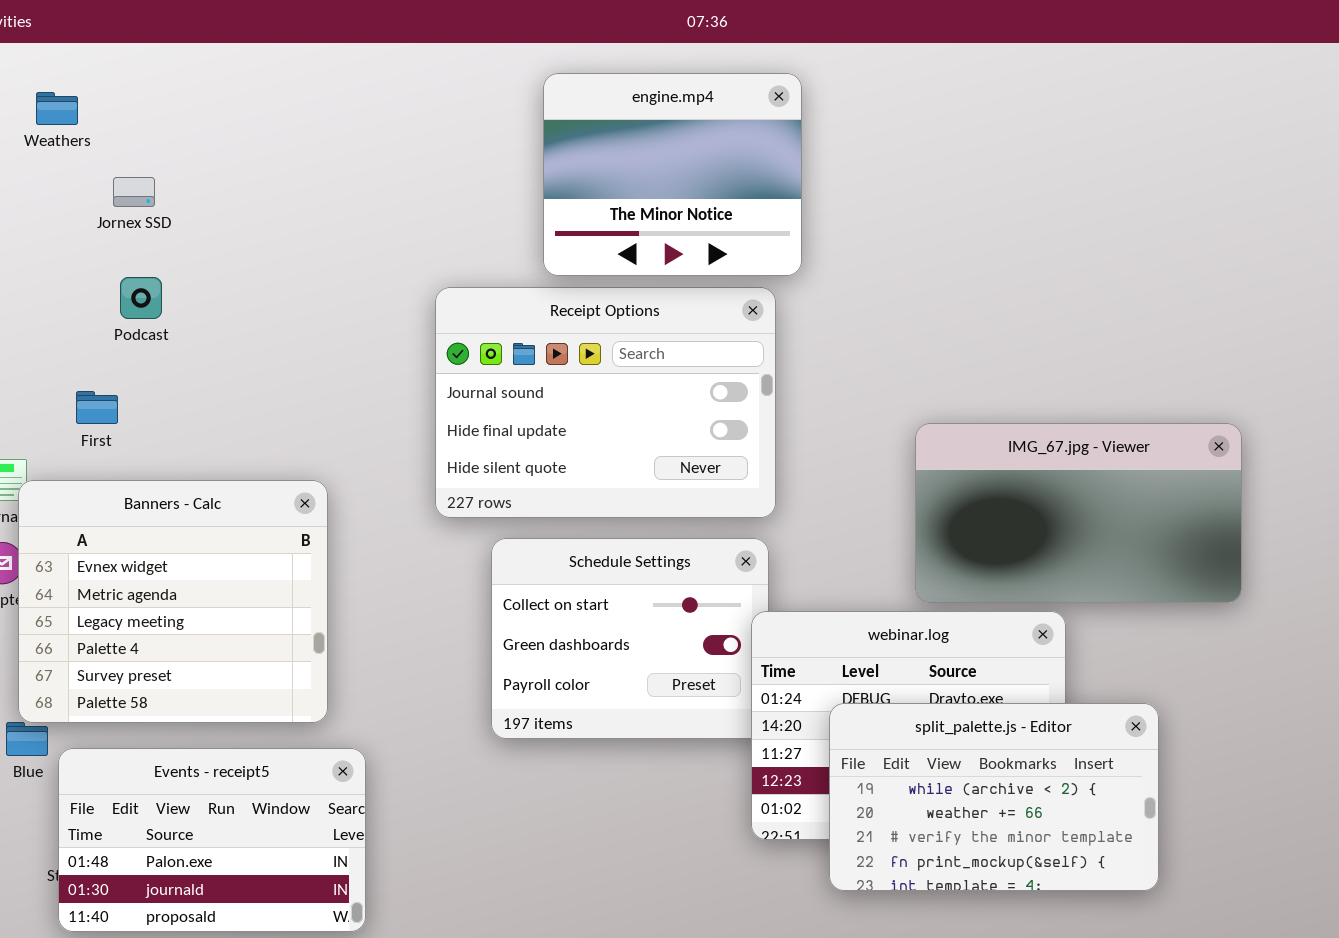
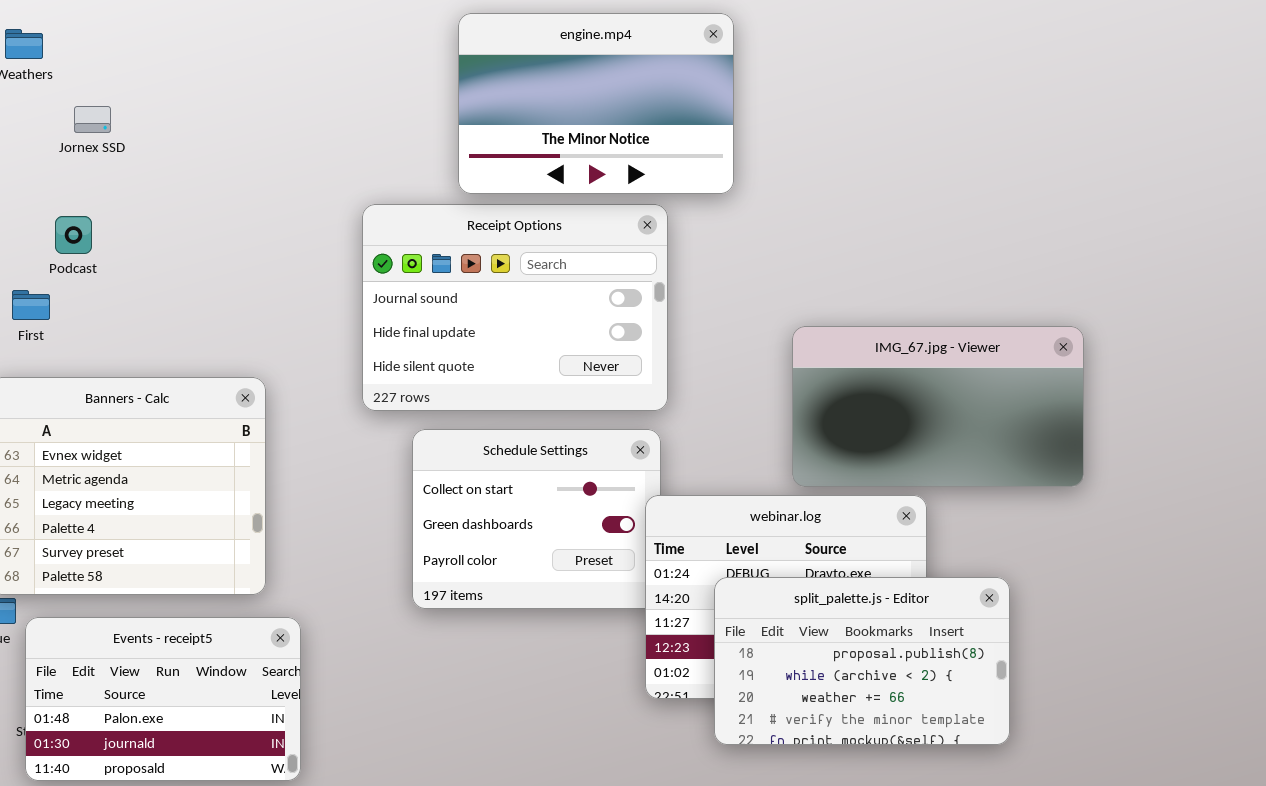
engine.mp4: [543,73,802,276] -> [458,13,734,194], resized
Podcast: [120,277,162,319] -> [55,216,92,254], moved
First: [76,391,118,424] -> [12,290,50,320], moved
split_palette.js - Editor: [829,703,1159,891] -> [714,577,1010,745], scrolled up 1 row

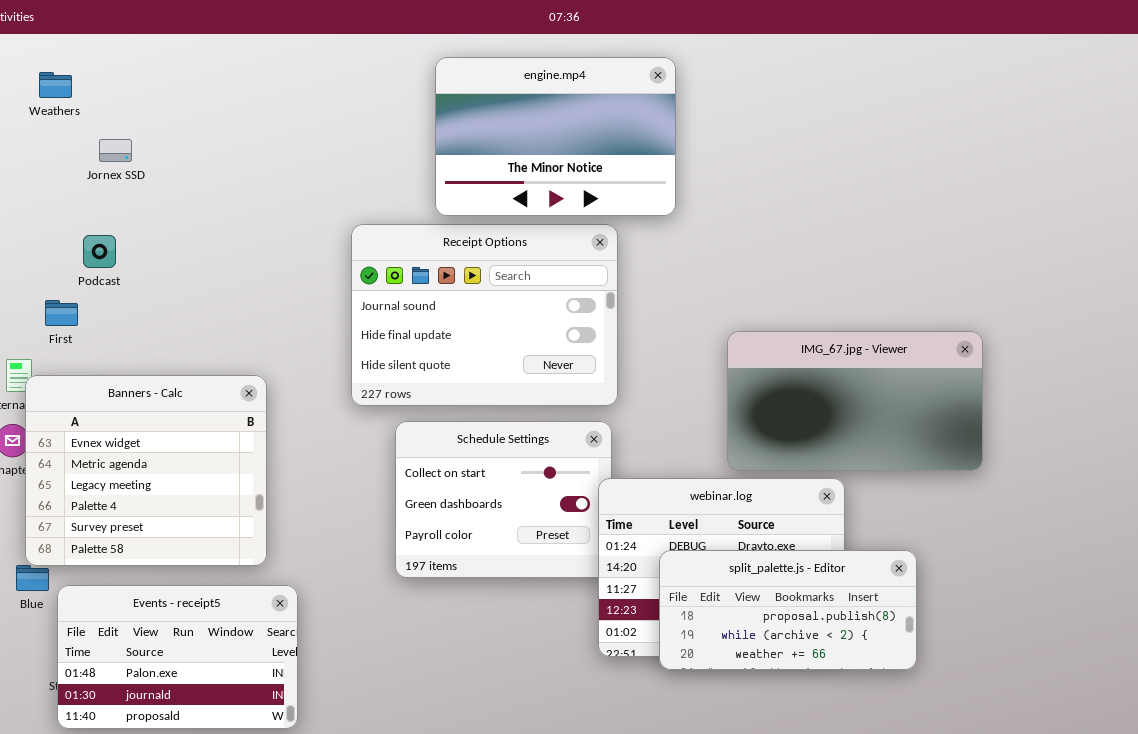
split_palette.js - Editor: [714,577,1010,745] -> [659,550,917,670], resized

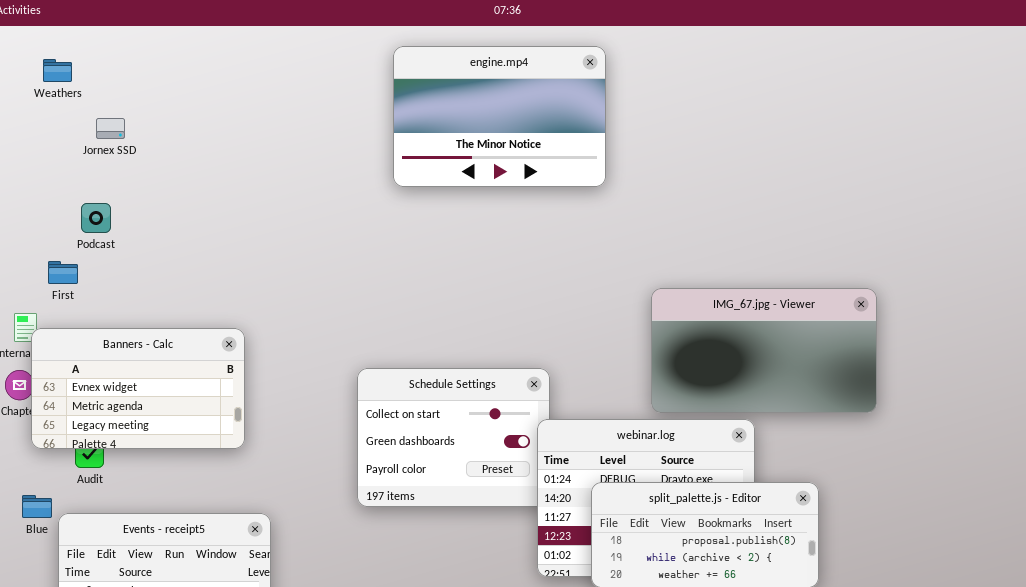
Receipt Options: [351,224,618,406] -> none, closed
Banners - Calc: [25,375,267,566] -> [31,328,245,449], resized

